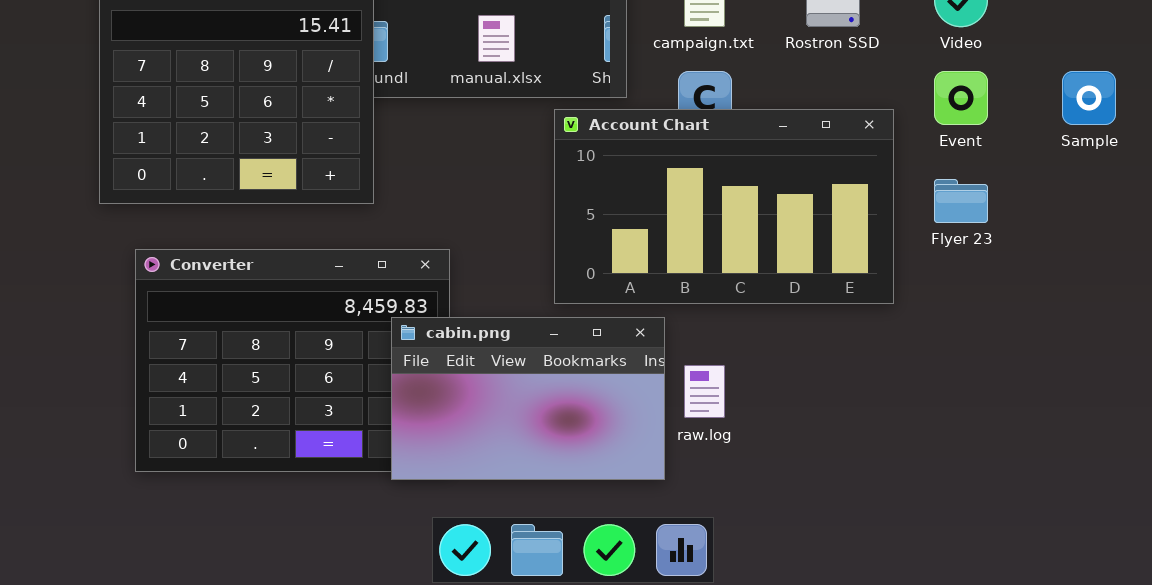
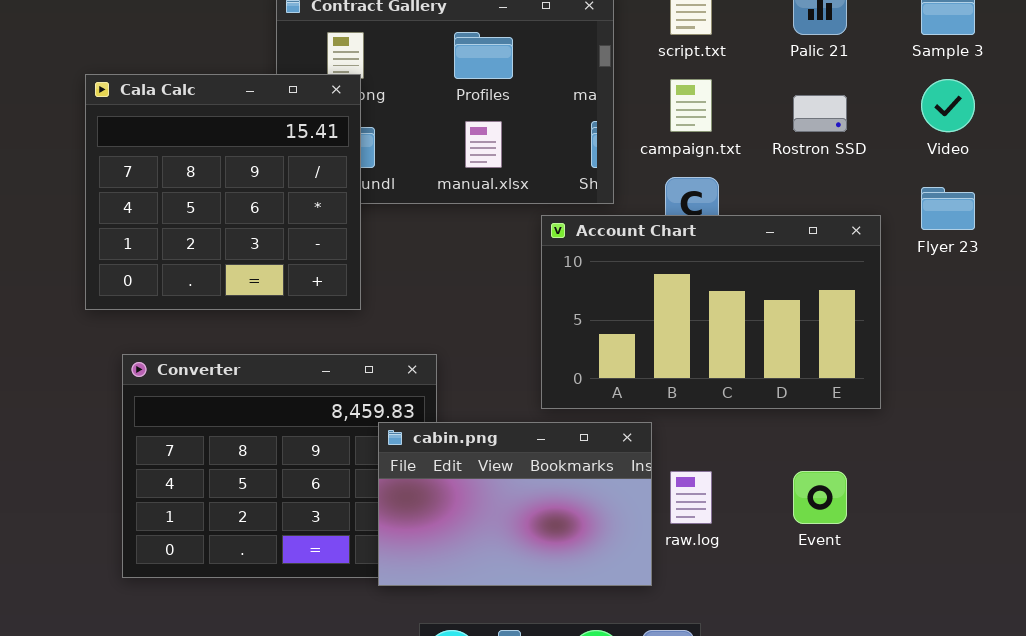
Event: [934,71,988,125] -> [793,471,847,524], moved
Flyer 23: [934,179,988,223] -> [921,187,975,230], moved

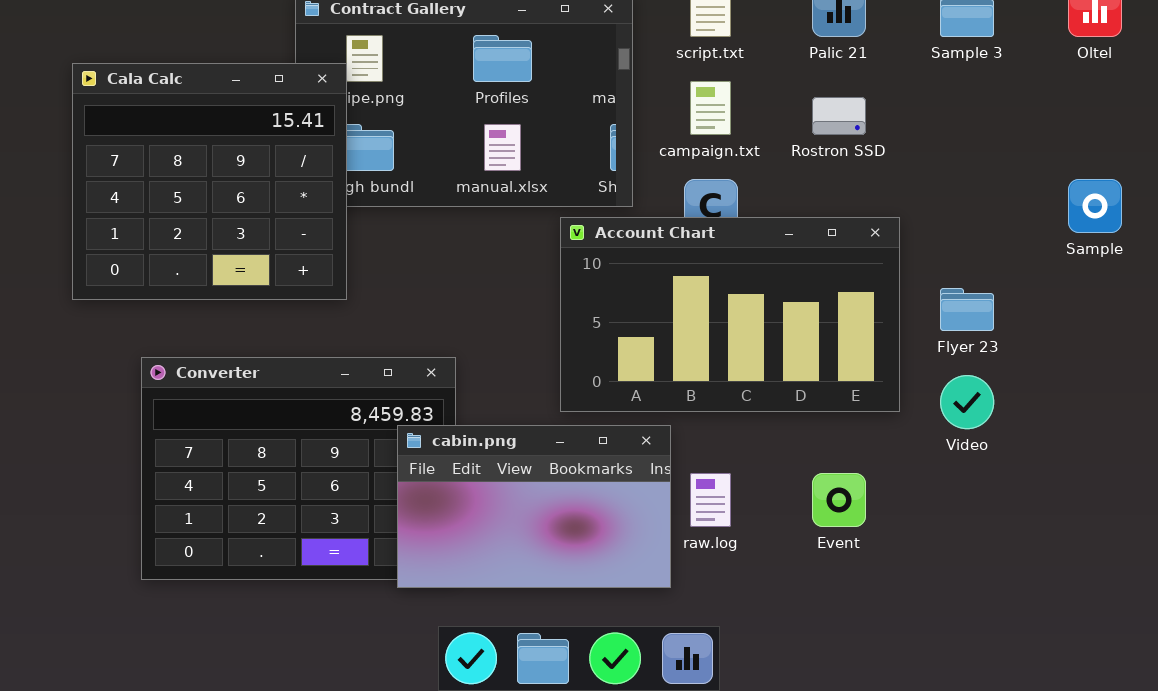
Cala Calc: [85,74,361,310] -> [72,63,347,300], moved
Video: [921,79,975,132] -> [940,375,994,429], moved
Flyer 23: [921,187,975,230] -> [940,288,994,331], moved

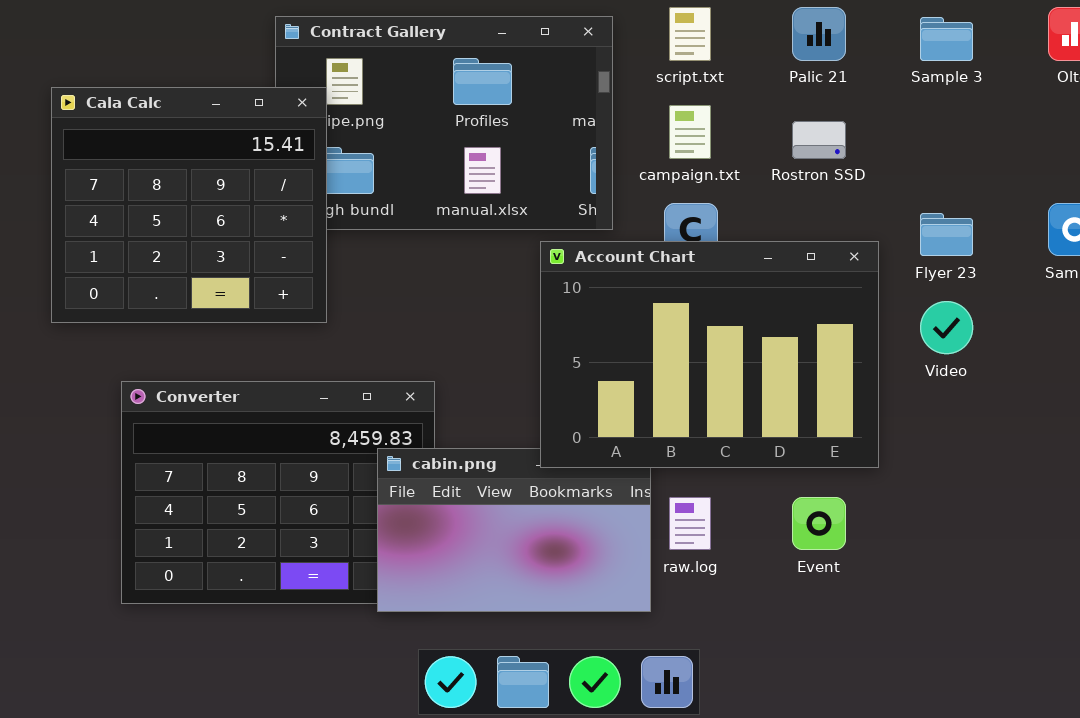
Account Chart: [560,217,900,412] -> [540,241,879,468], resized
Flyer 23: [940,288,994,331] -> [920,213,973,256], moved
Video: [940,375,994,429] -> [920,301,973,354], moved

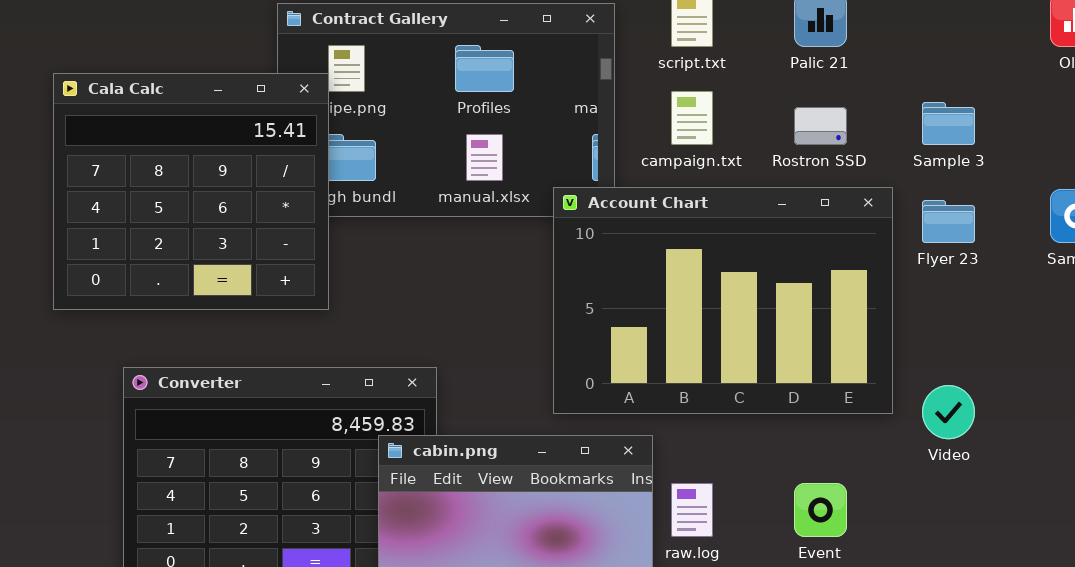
Sample 3: [920,17,973,61] -> [922,102,975,145], moved
Account Chart: [540,241,879,468] -> [553,187,893,414], moved
Video: [920,301,973,354] -> [922,385,975,439], moved

